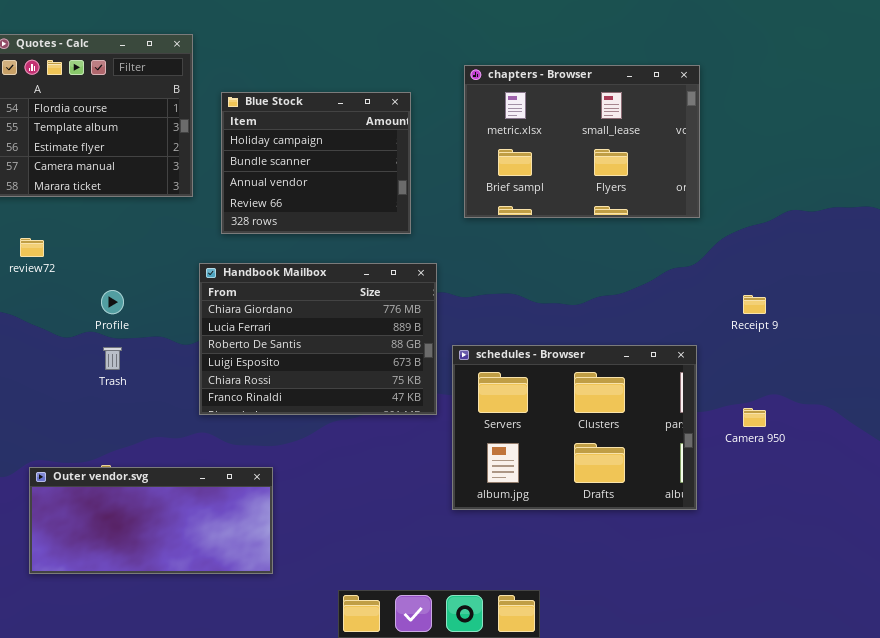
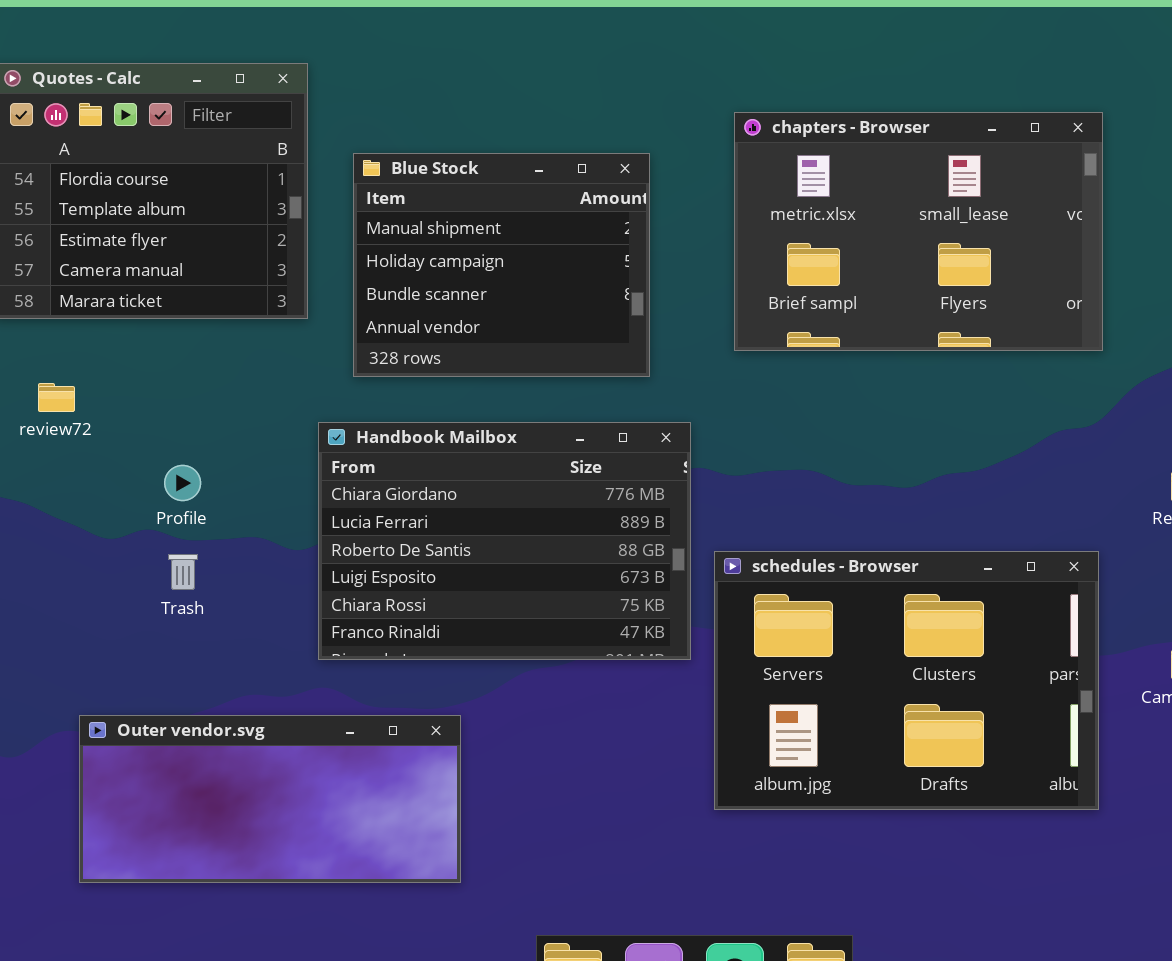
Blue Stock: [221,92,411,234] -> [353,153,650,377], scrolled up 1 row
Outer vendor.svg: [29,467,273,574] -> [79,715,461,883], moved

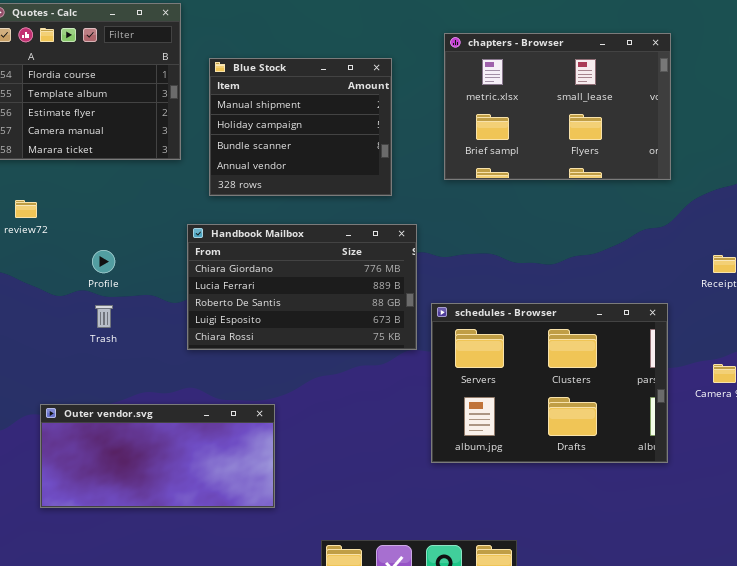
Handbook Mailbox: [318,422,691,660] -> [187,224,417,350], resized

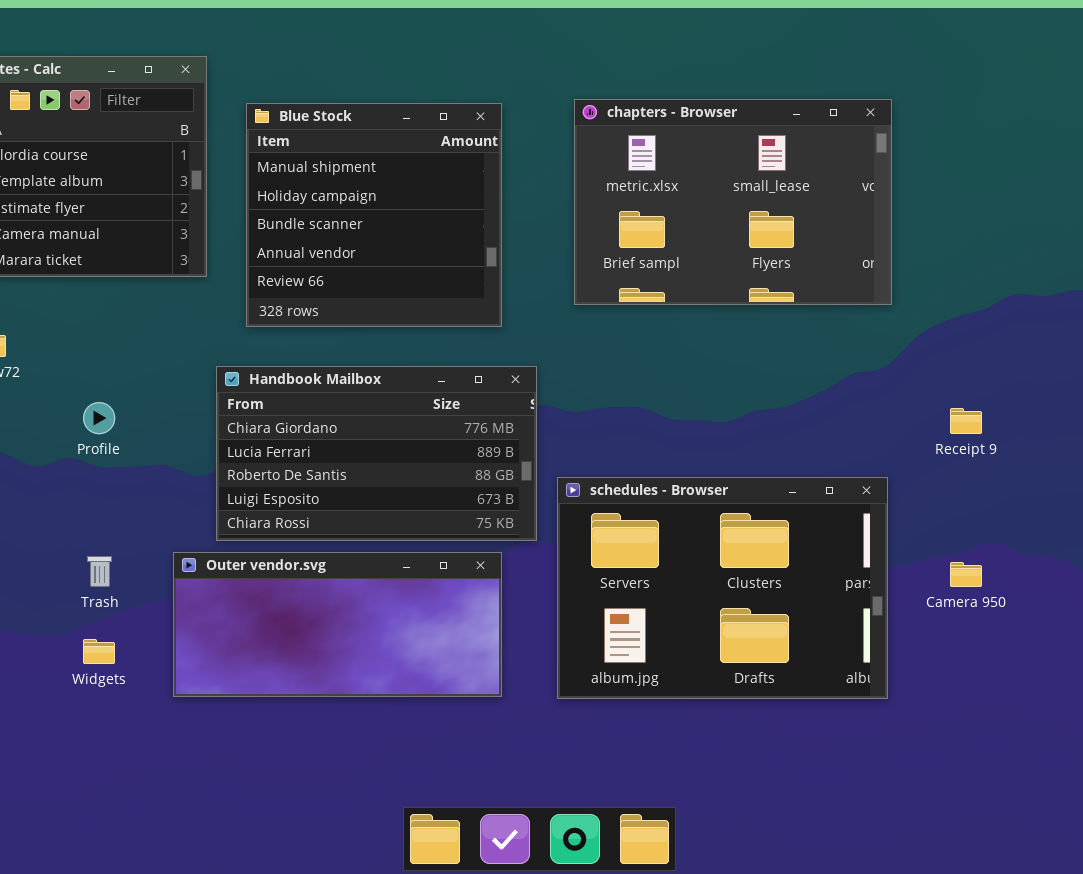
Blue Stock: [209,58,392,196] -> [246,103,502,327], resized
Trash: [95,305,113,328] -> [87,556,112,587], moved
Outer vendor.svg: [40,404,275,508] -> [173,552,502,697], moved

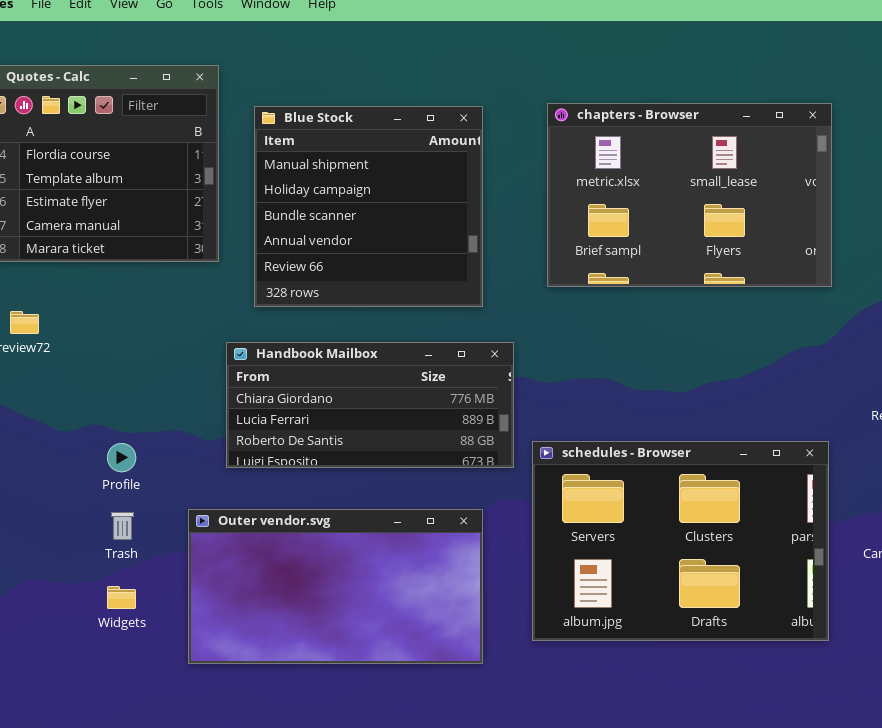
Handbook Mailbox: [216,366,537,541] -> [226,342,514,468], resized
Profile: [83,402,115,434] -> [107,443,136,472], moved
Outer vendor.svg: [173,552,502,697] -> [188,509,483,664], resized

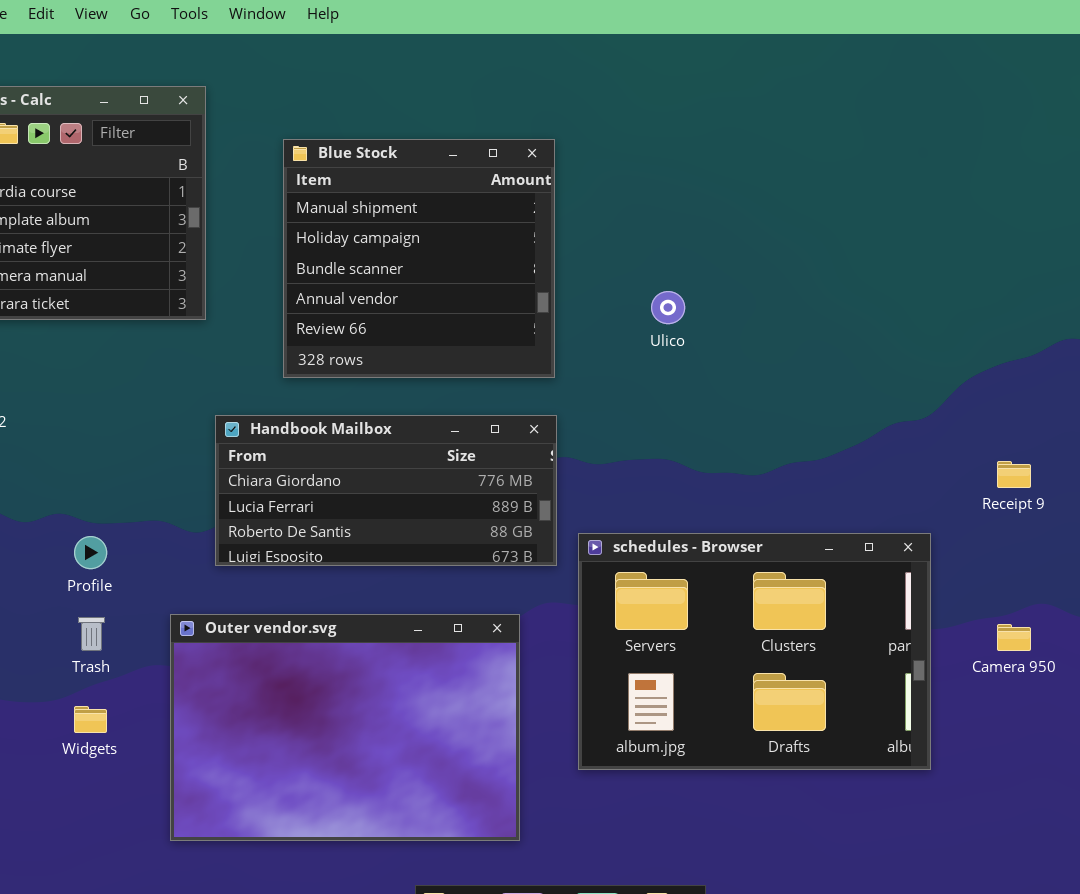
chapters - Browser: [547,103,832,287] -> none, closed
Blue Stock: [254,106,483,307] -> [283,139,555,378], moved
Outer vendor.svg: [188,509,483,664] -> [170,614,520,841], resized

